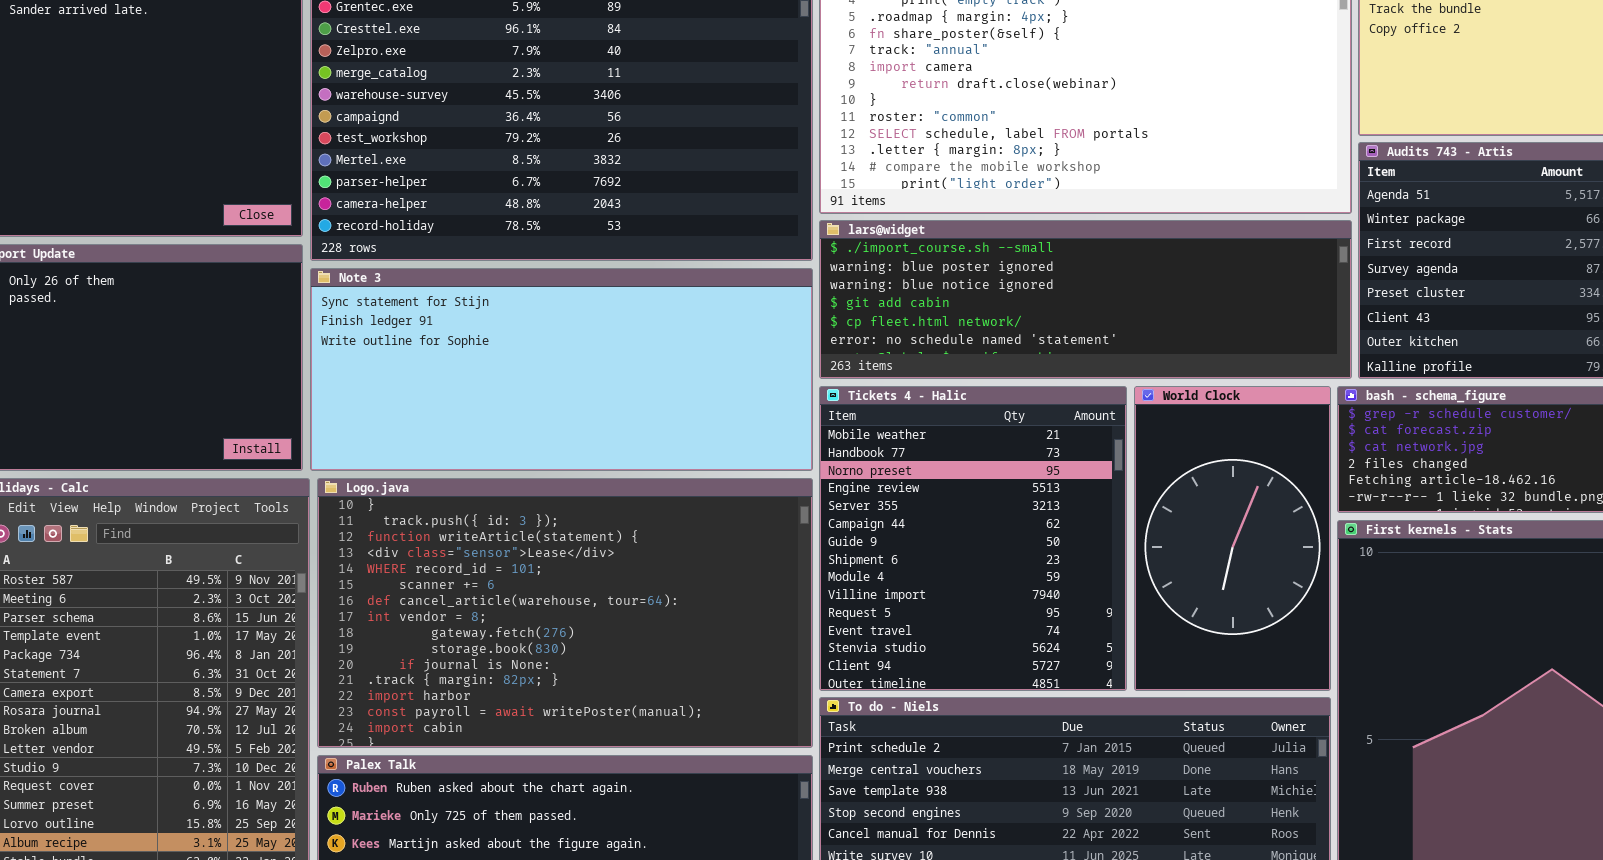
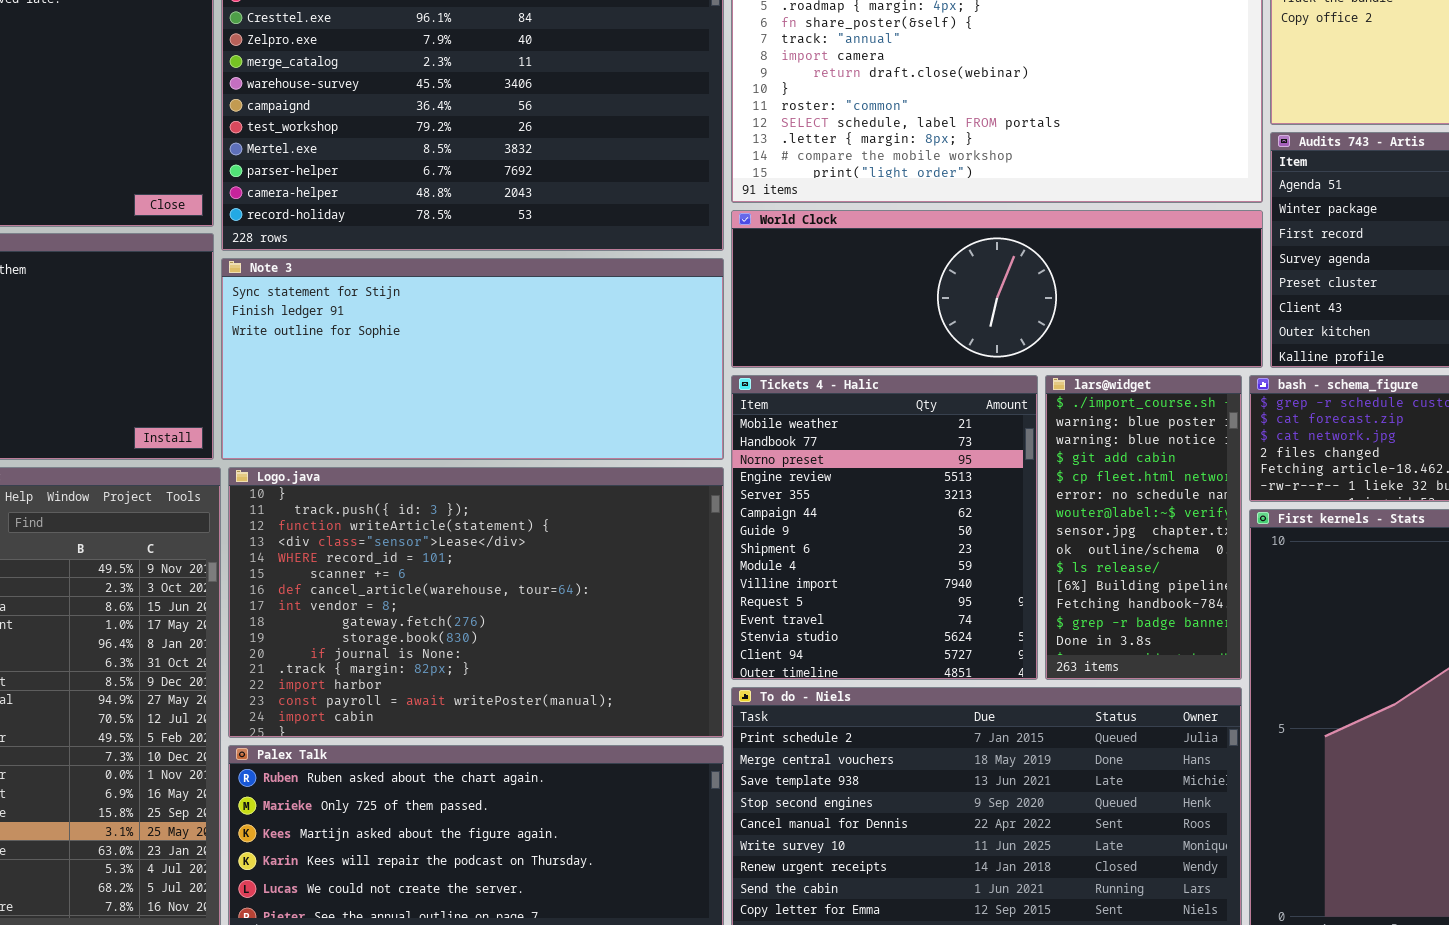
lars@widget: [819,220,1352,379] -> [1045,375,1242,680], moved, resized
World Clock: [1134,386,1331,691] -> [731,210,1263,368], moved, resized

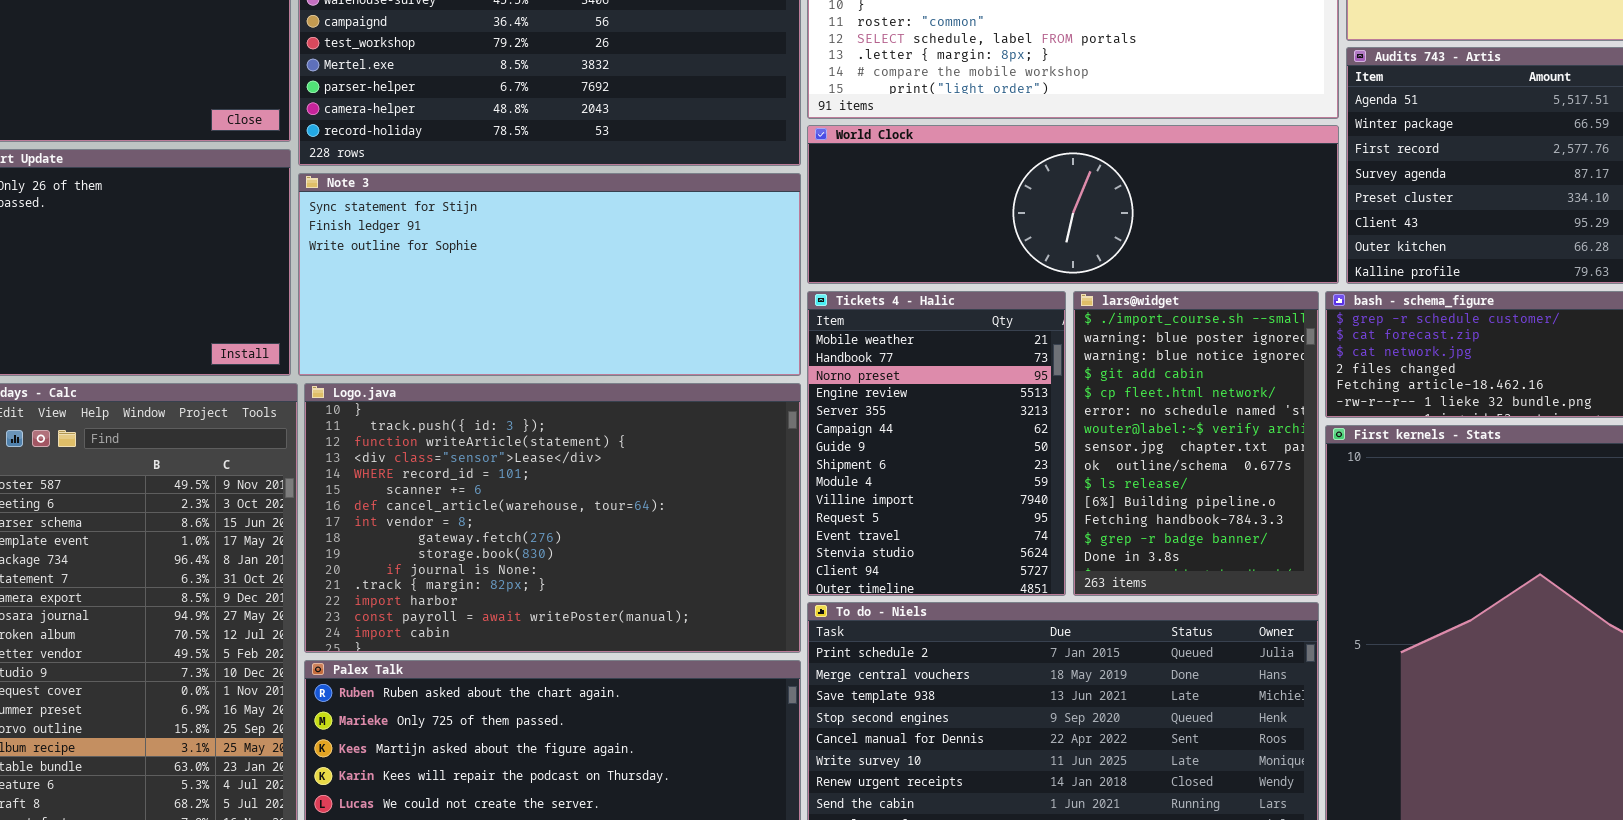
Tickets 4 - Halic: [731,375,1038,680] -> [807,291,1066,596], resized
lars@widget: [1045,375,1242,680] -> [1073,291,1319,596], resized

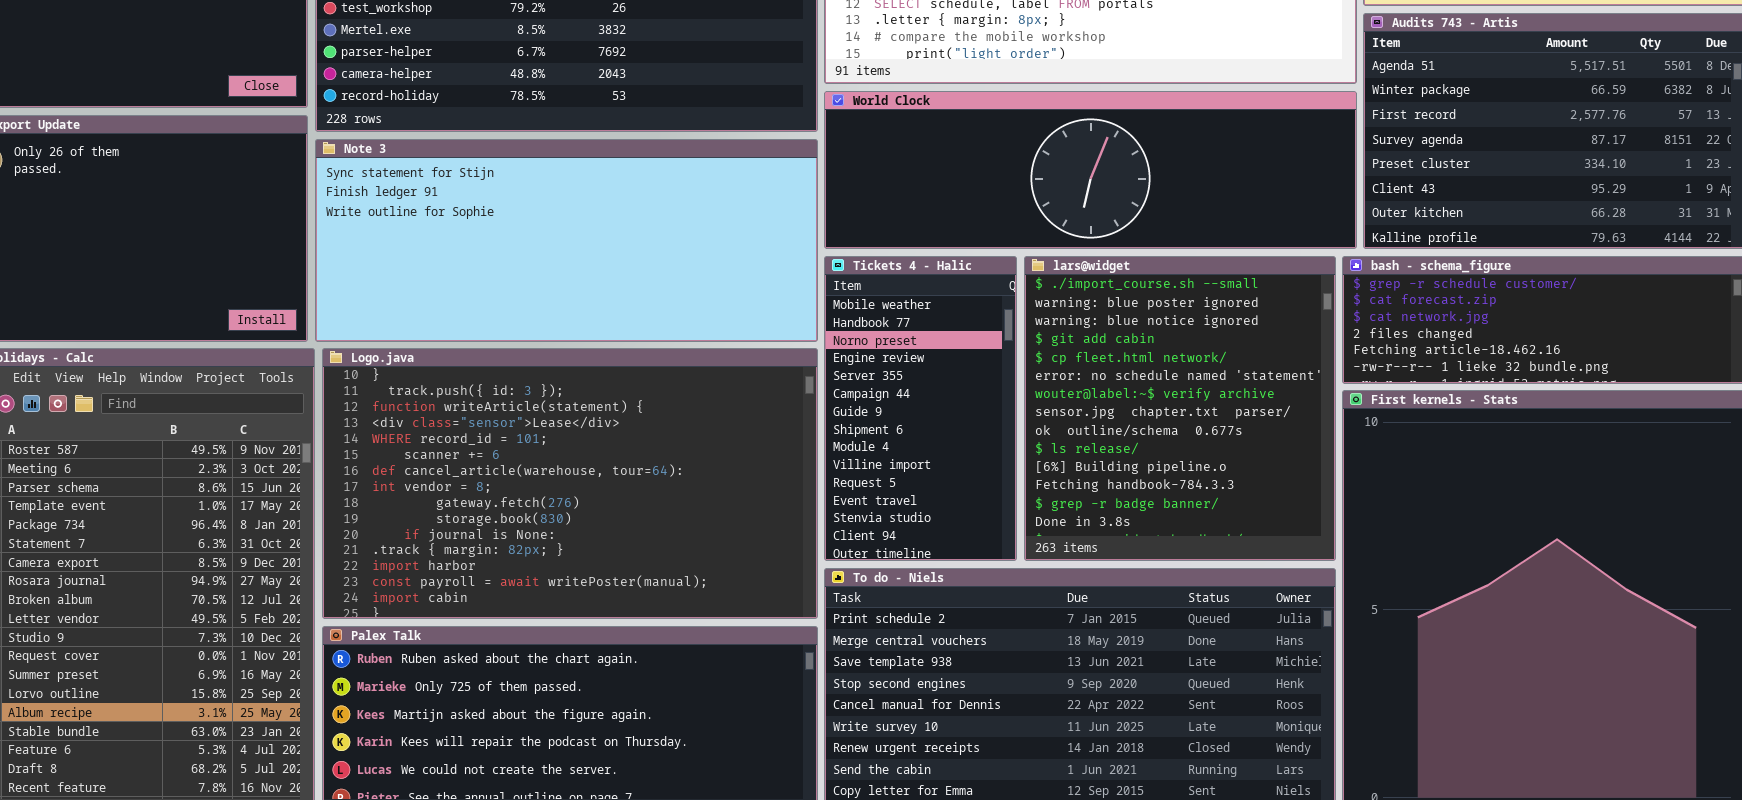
Tickets 4 - Halic: [807,291,1066,596] -> [824,256,1017,561], resized
lars@widget: [1073,291,1319,596] -> [1024,256,1336,561], resized

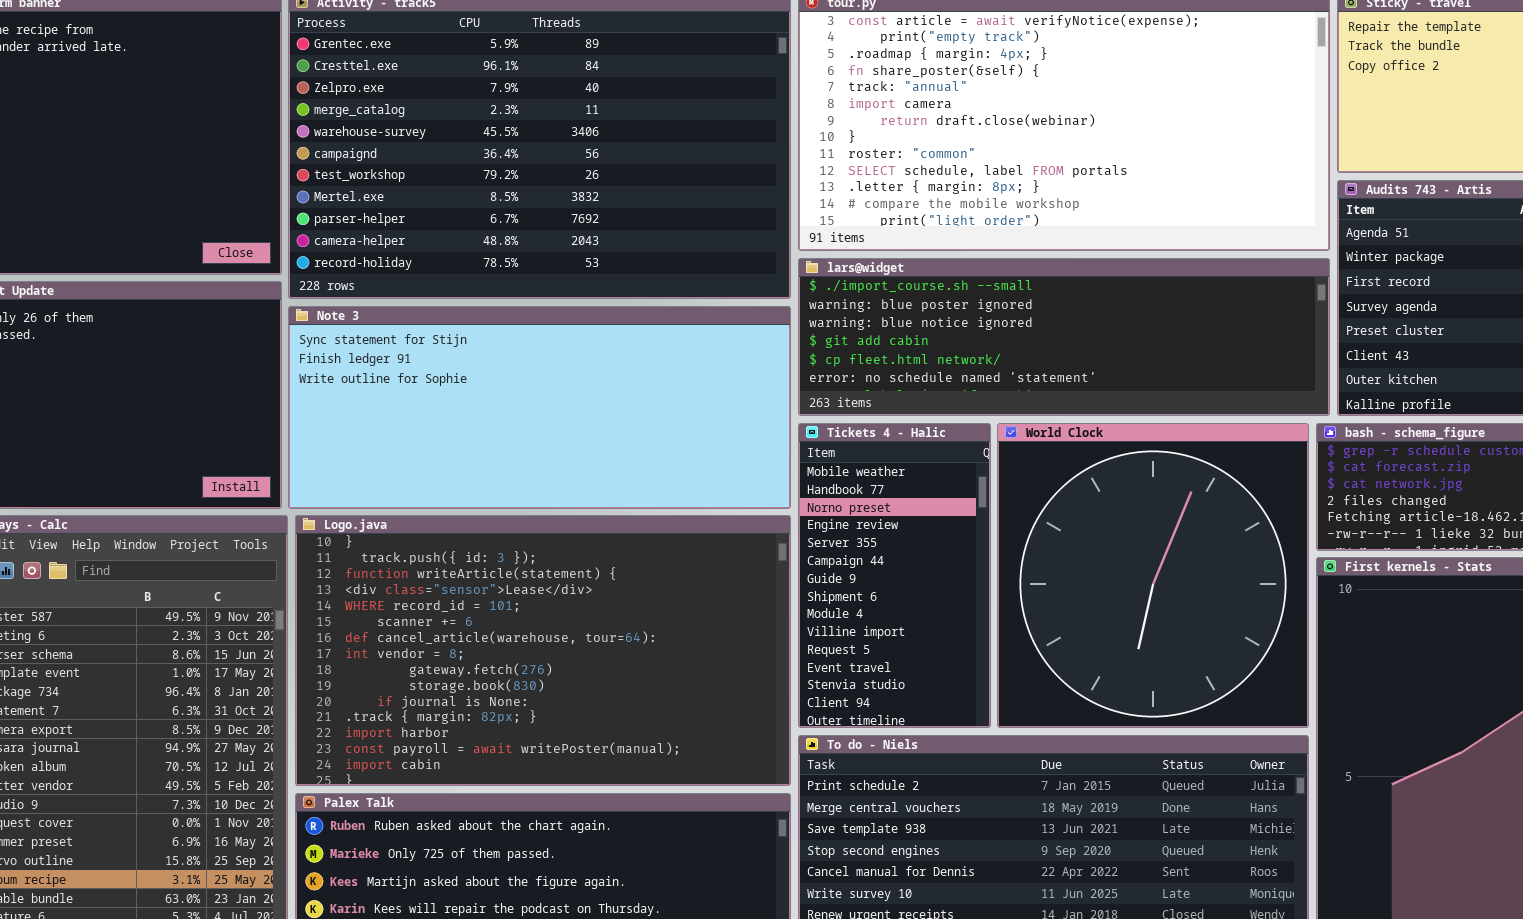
World Clock: [824,91,1357,249] -> [997,423,1309,728], moved, resized
lars@widget: [1024,256,1336,561] -> [798,258,1330,416], moved, resized

